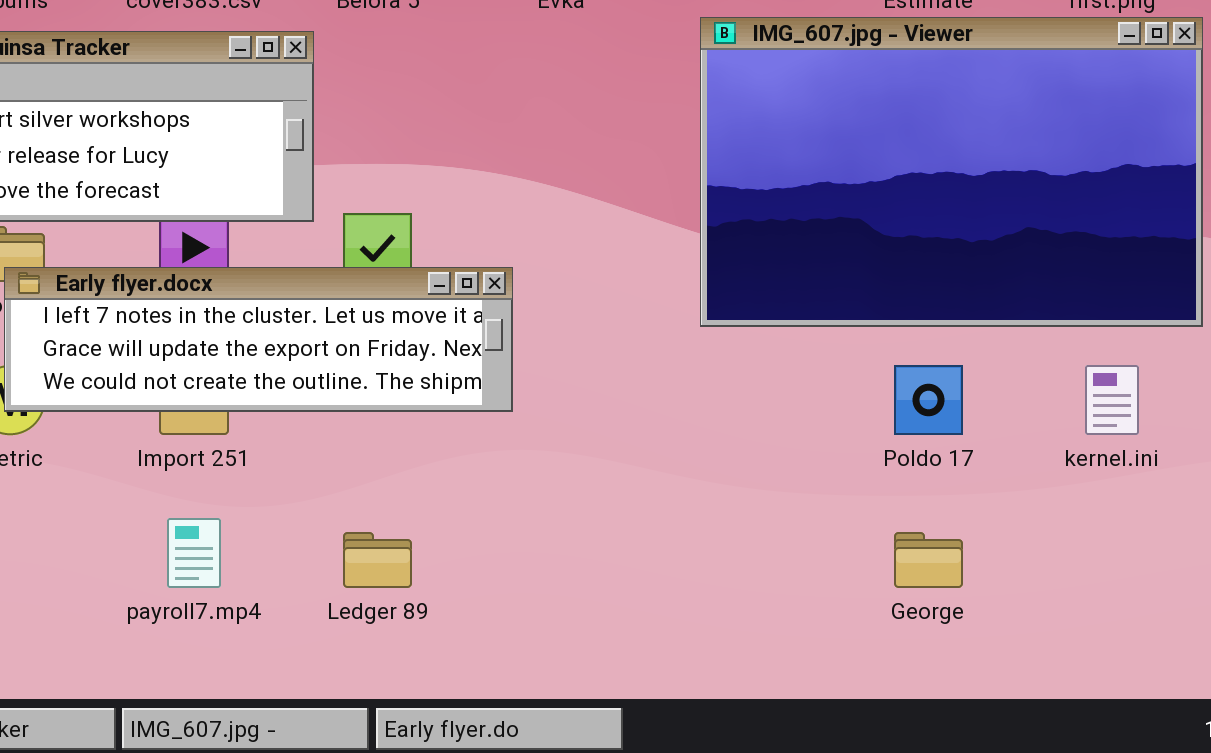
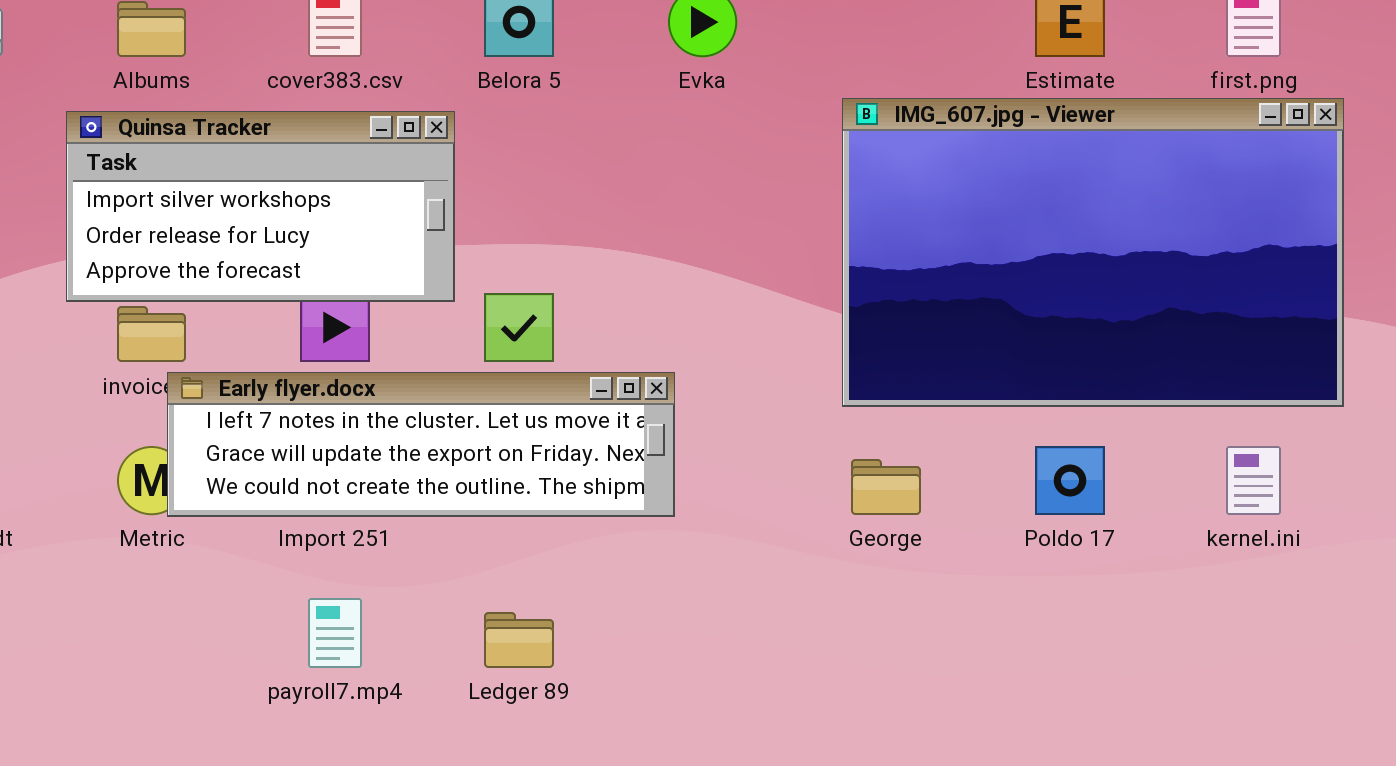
Early flyer.docx: [4,267,513,412] -> [167,372,675,517], moved
George: [894,532,963,588] -> [851,459,921,515], moved

